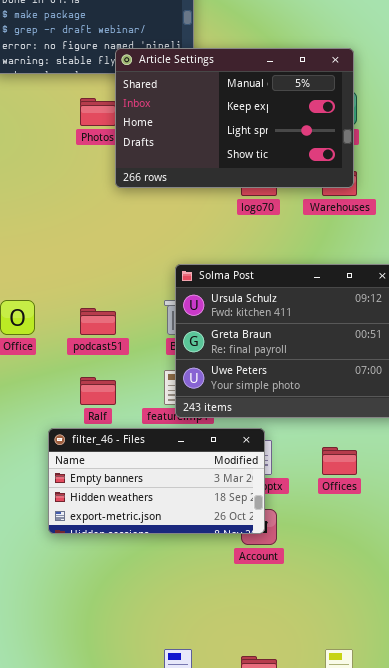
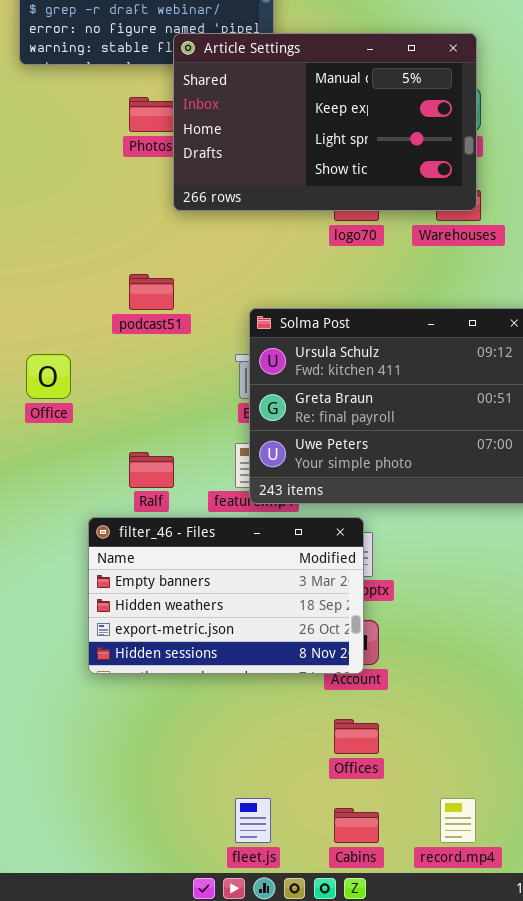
podcast51: [80,308,116,335] -> [129,274,174,310], moved
filter_46 - Files: [48,428,265,534] -> [88,517,364,674], resized
Offices: [322,447,357,475] -> [334,719,379,754], moved

